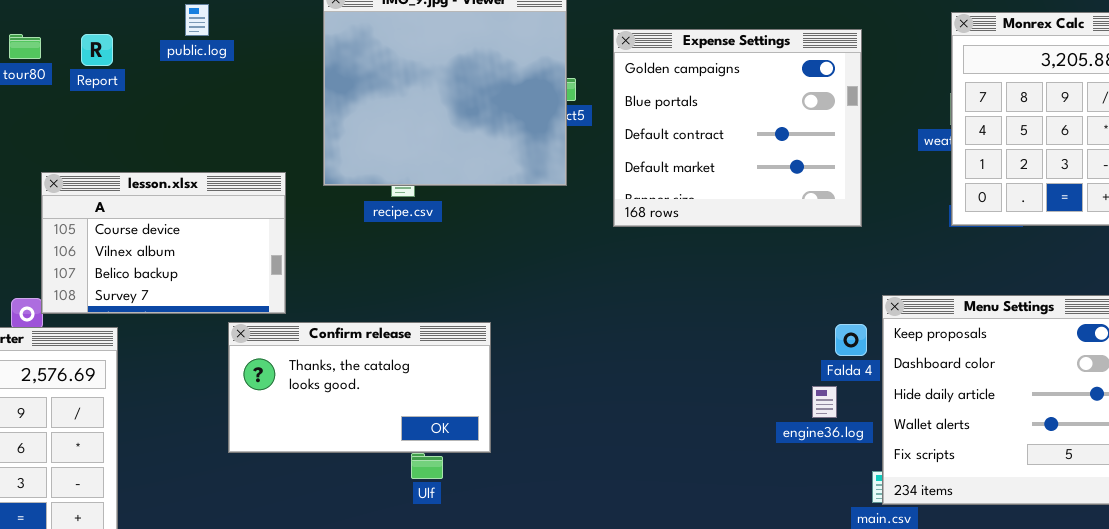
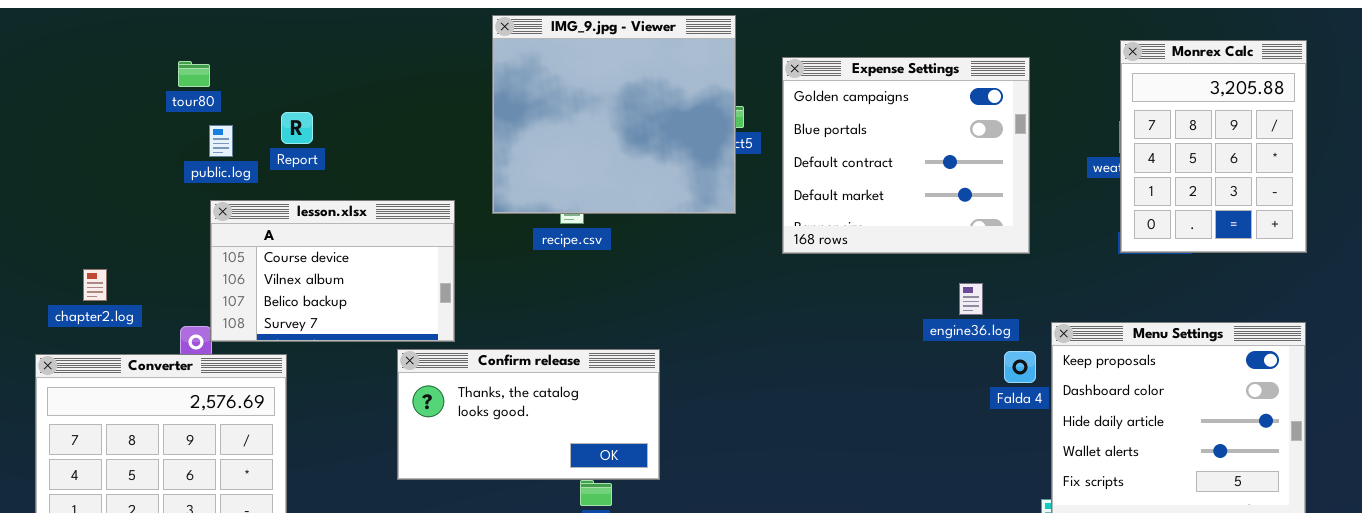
public.log: [185,4,209,36] -> [209,125,233,157], moved
Report: [81,34,113,66] -> [281,112,313,144], moved
engine36.log: [812,386,837,418] -> [959,283,983,315], moved

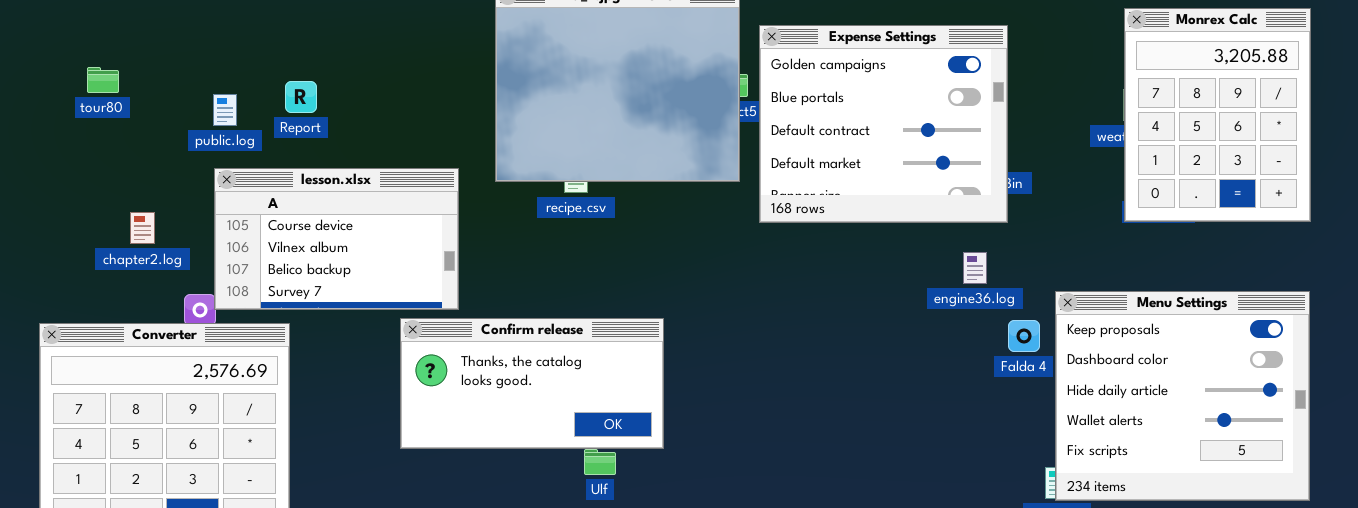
Expense Settings: [782,57,1030,254] -> [759,25,1008,223], moved
tour80: [178,61,210,87] -> [87,67,119,93], moved
chapter2.log: [83,269,107,301] -> [130,212,155,244], moved

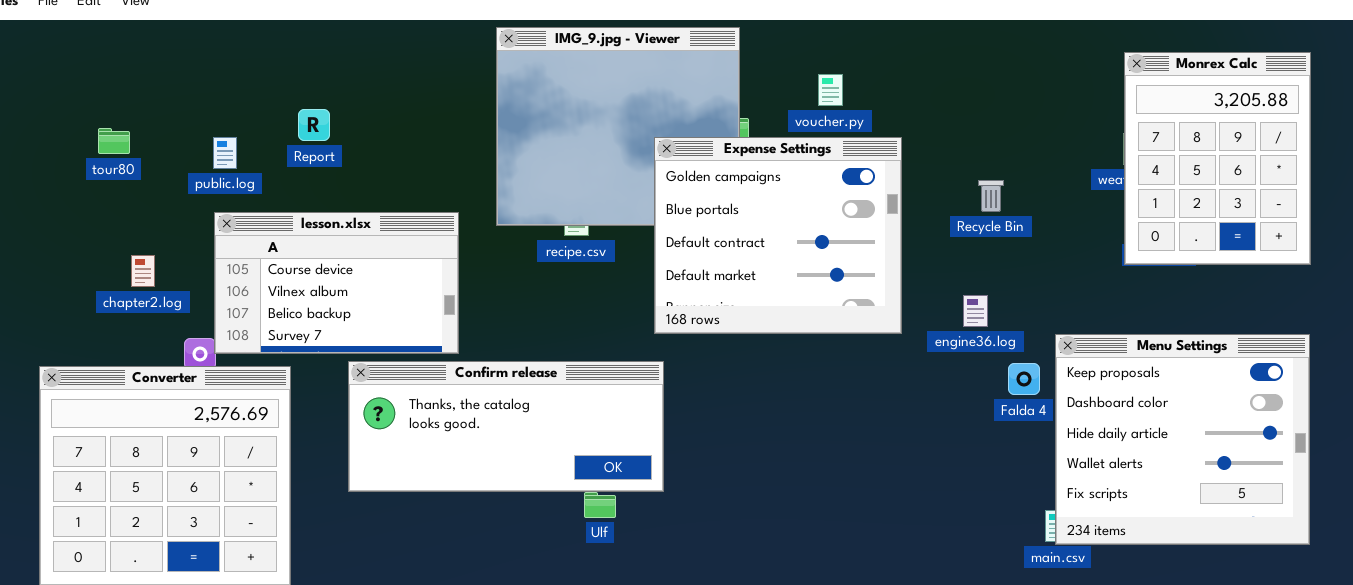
Expense Settings: [759,25,1008,223] -> [654,137,902,334], moved
tour80: [87,67,119,93] -> [98,128,130,154], moved
Report: [285,81,317,113] -> [298,109,330,141], moved
Confirm release: [400,318,664,449] -> [348,361,664,492], resized

